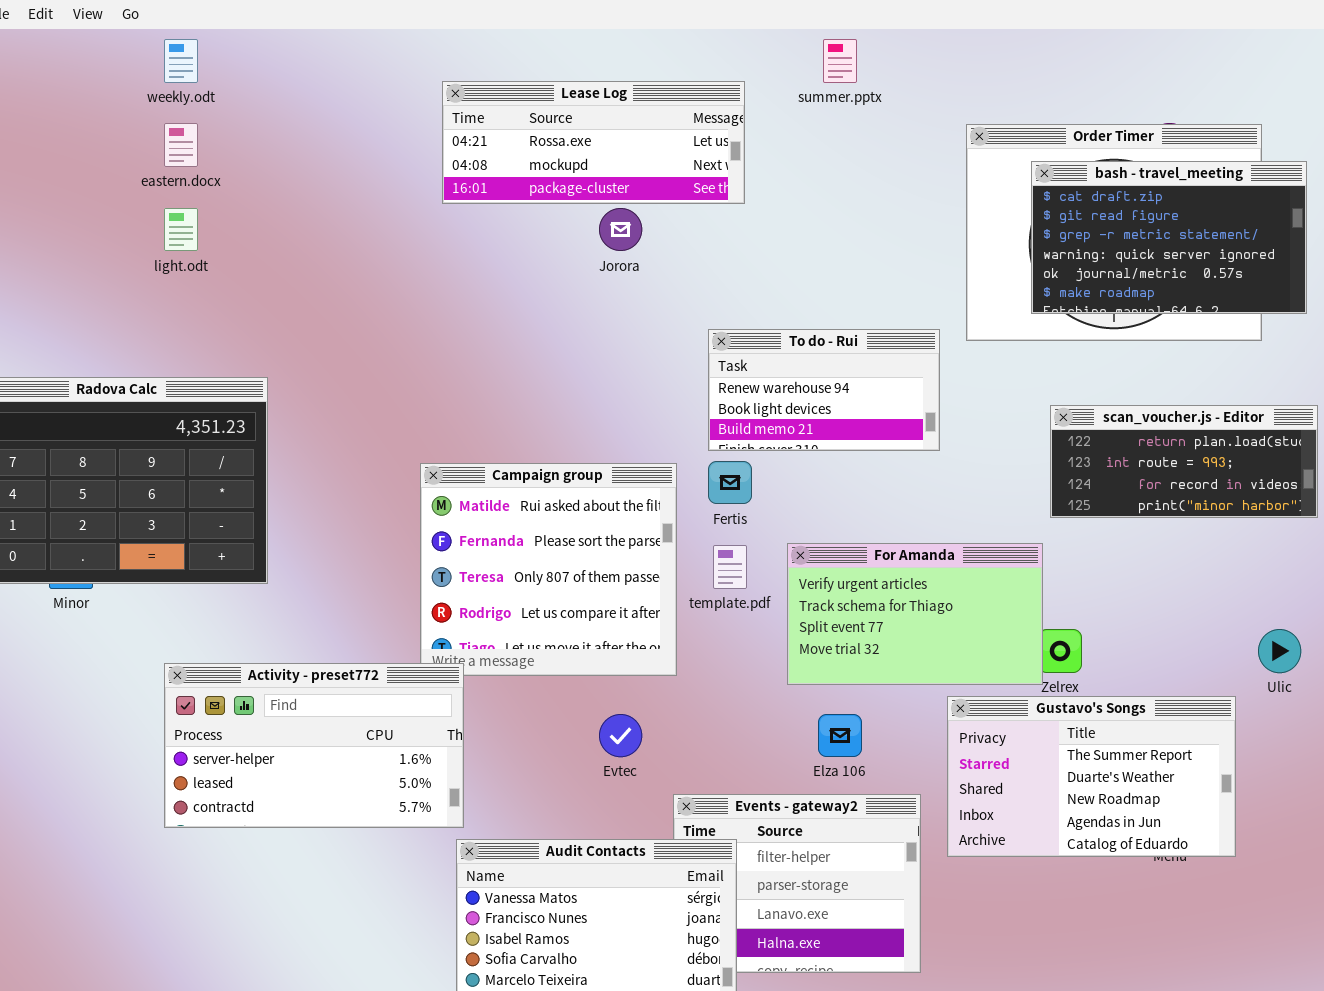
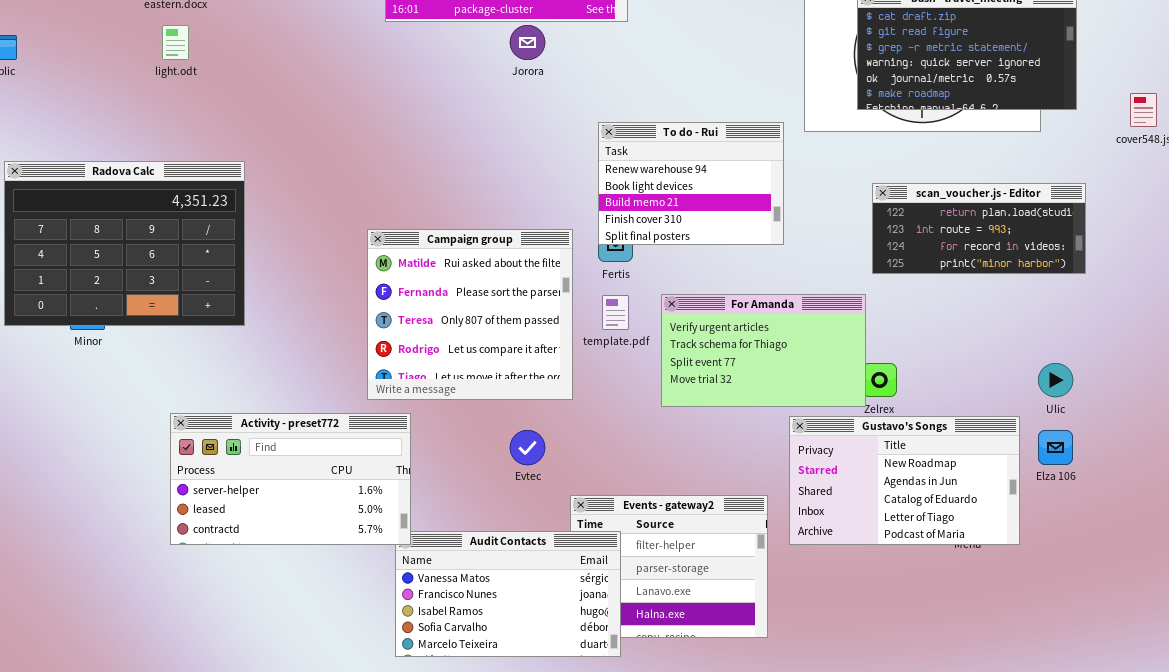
To do - Rui: [708,329,940,451] -> [598,122,784,245], resized
Activity - preset772: [164,663,464,828] -> [170,413,411,545], moved
Gustavo's Songs: [947,696,1236,857] -> [789,416,1020,545], scrolled down 2 rows
Elza 106: [818,714,862,757] -> [1038,430,1073,465], moved

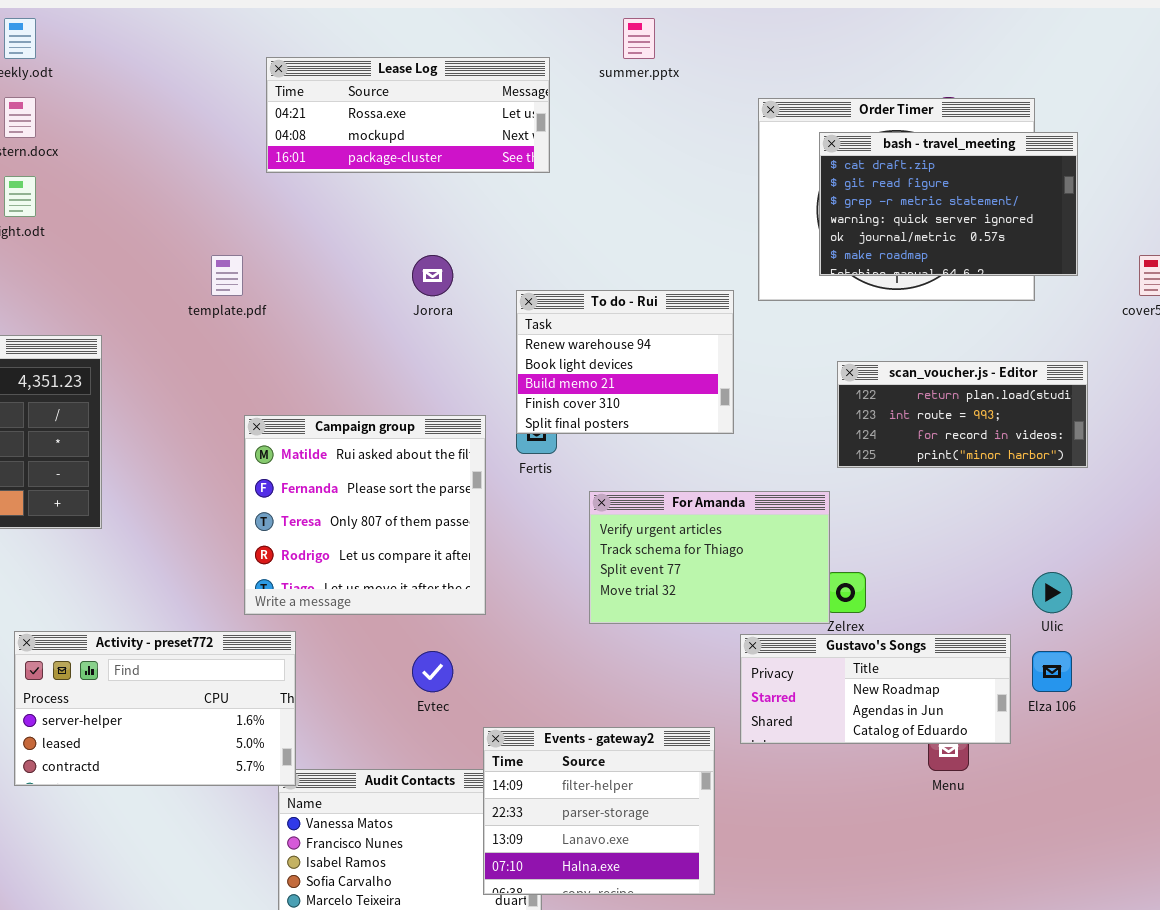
Jorora: [510,25,545,60] -> [412,255,453,296], moved
template.pdf: [602,295,629,330] -> [211,255,243,296], moved
Gustavo's Songs: [789,416,1020,545] -> [740,634,1011,744], resized
Events - gateway2: [570,495,768,638] -> [483,727,715,895], raised

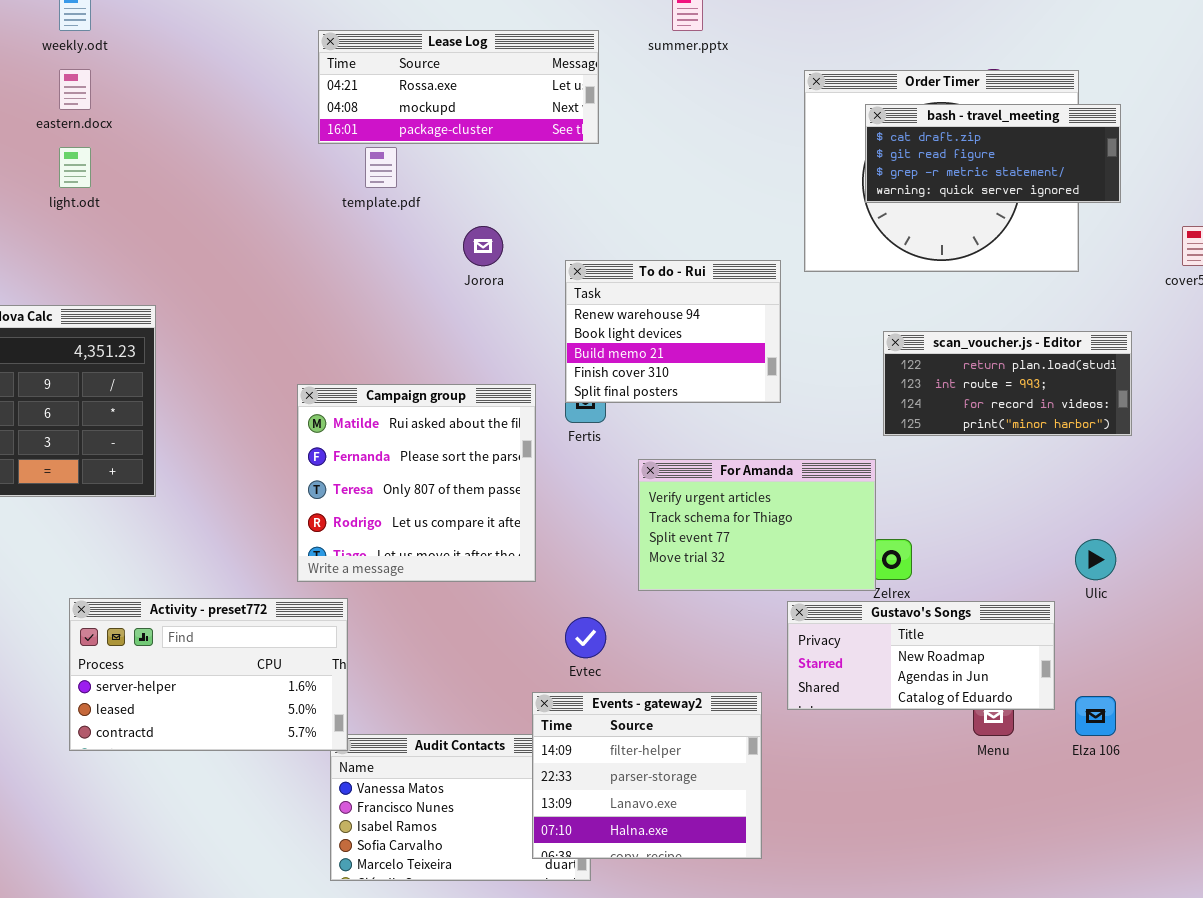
bash - travel_meeting: [819,132,1078,276] -> [865,104,1121,203], resized
template.pdf: [211,255,243,296] -> [365,147,397,188], moved
Evtec: [412,651,453,692] -> [565,617,606,658], moved
Elza 106: [1032,651,1072,692] -> [1075,696,1116,736], moved

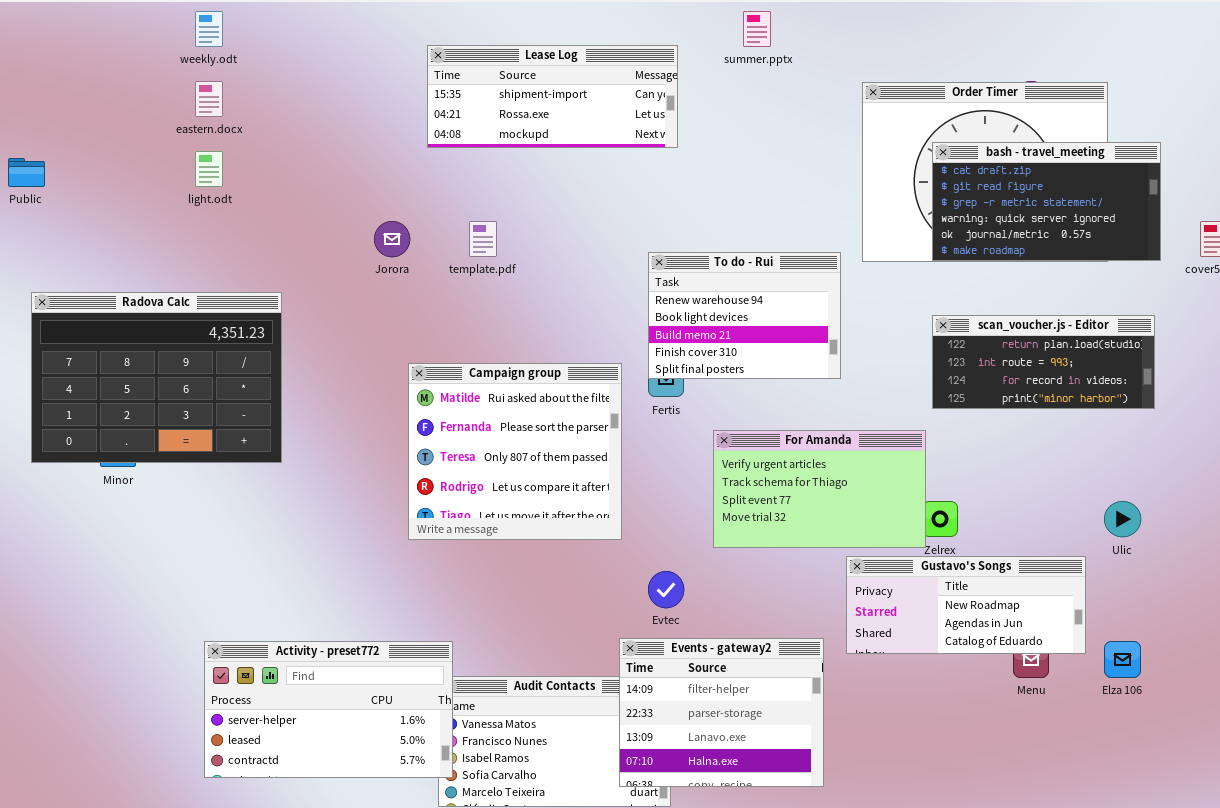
Lease Log: [318,30,599,144] -> [427,45,678,148], scrolled up 1 row
bash - travel_meeting: [865,104,1121,203] -> [932,142,1161,261], moved, resized
template.pdf: [365,147,397,188] -> [469,221,497,257], moved
Jorora: [463,226,503,266] -> [374,221,410,257], moved
Activity - preset772: [69,598,348,751] -> [204,641,453,778], moved

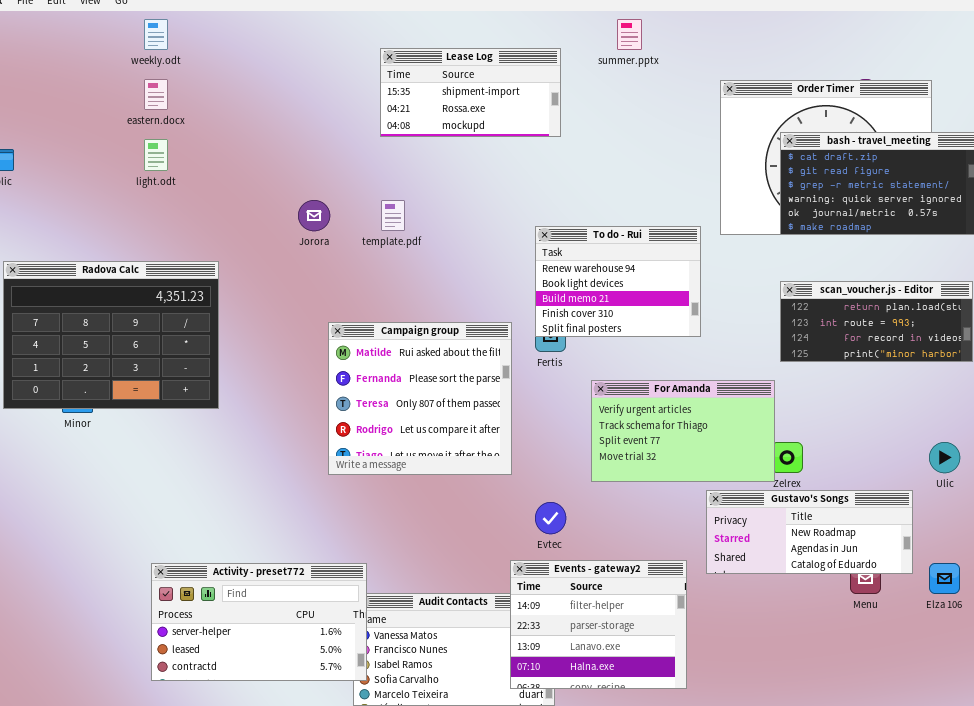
Lease Log: [427,45,678,148] -> [380,48,561,137], resized

